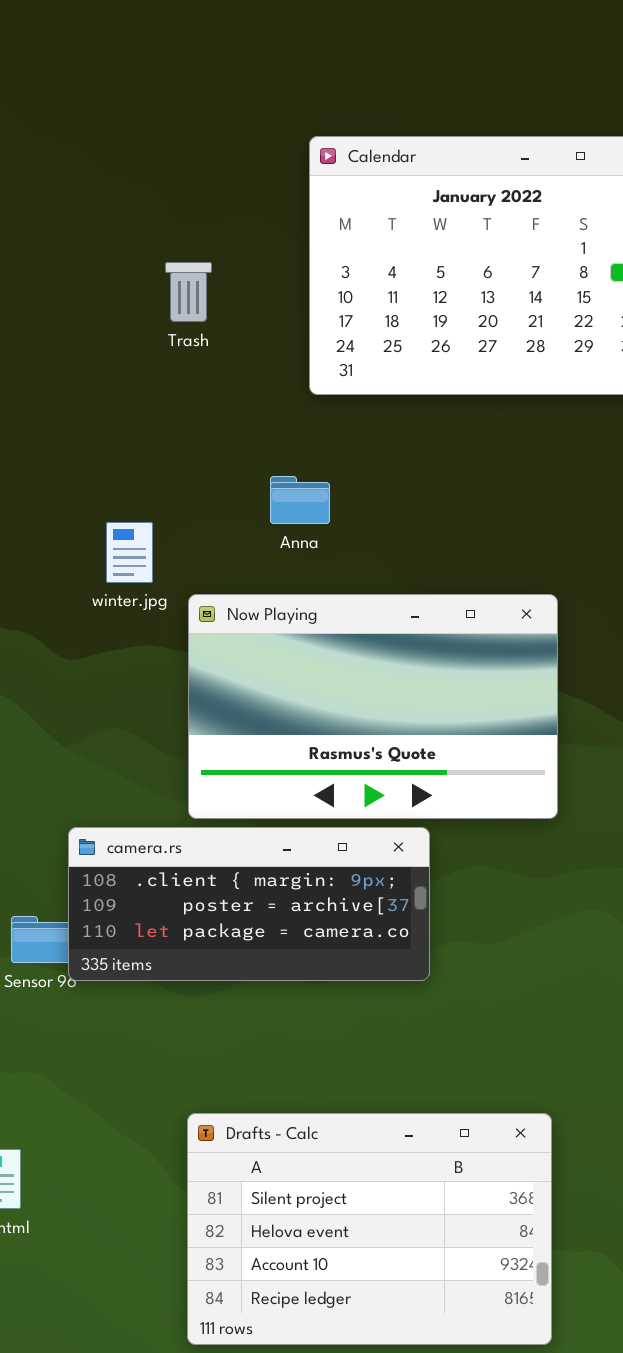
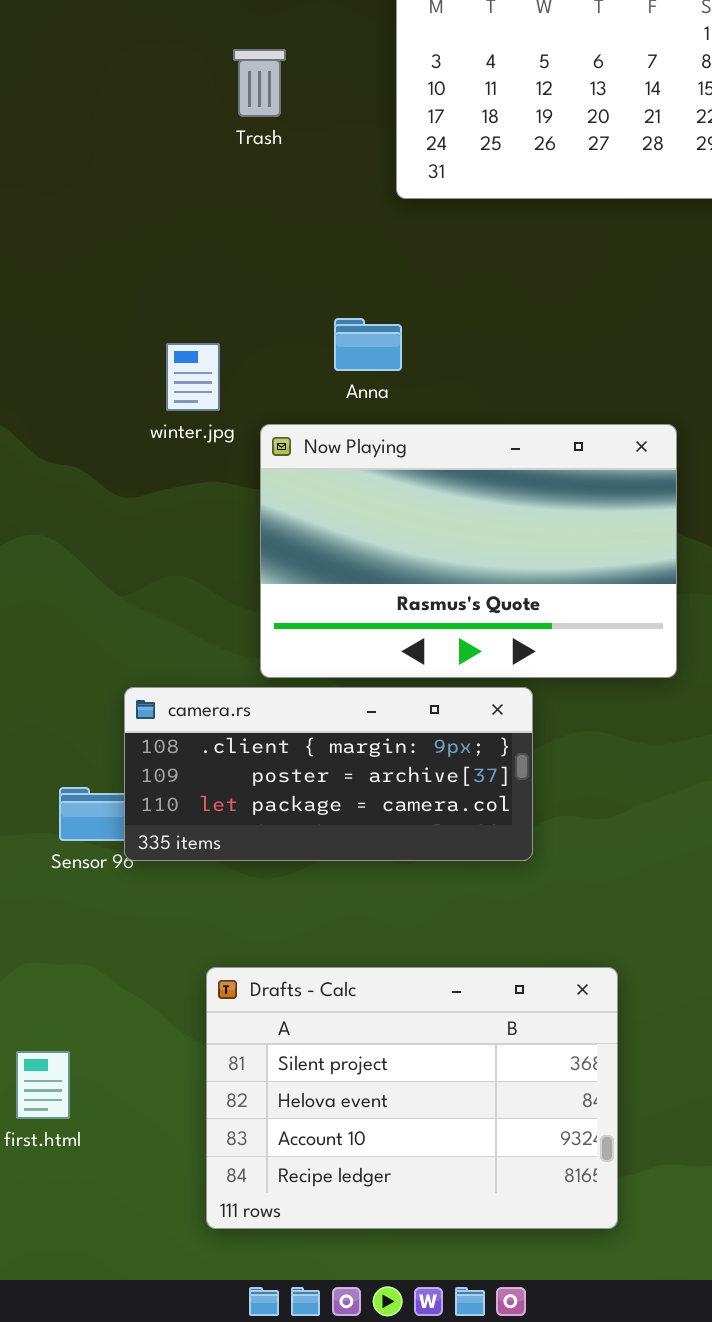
Anna: [270,476,330,524] -> [334,318,402,371], moved
Drafts - Calc: [187,1113,552,1345] -> [206,967,618,1229], moved

